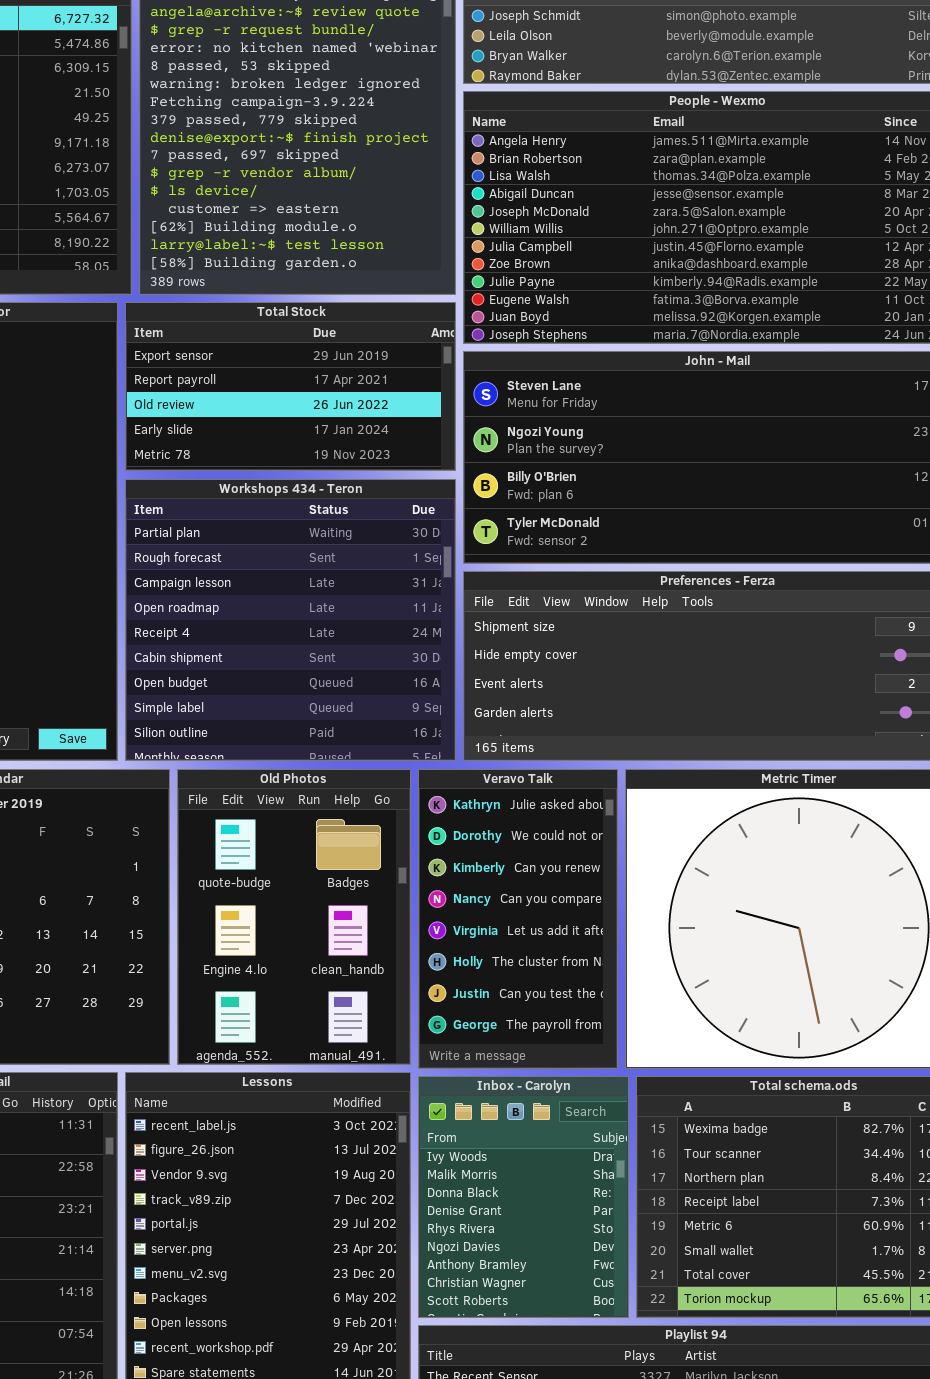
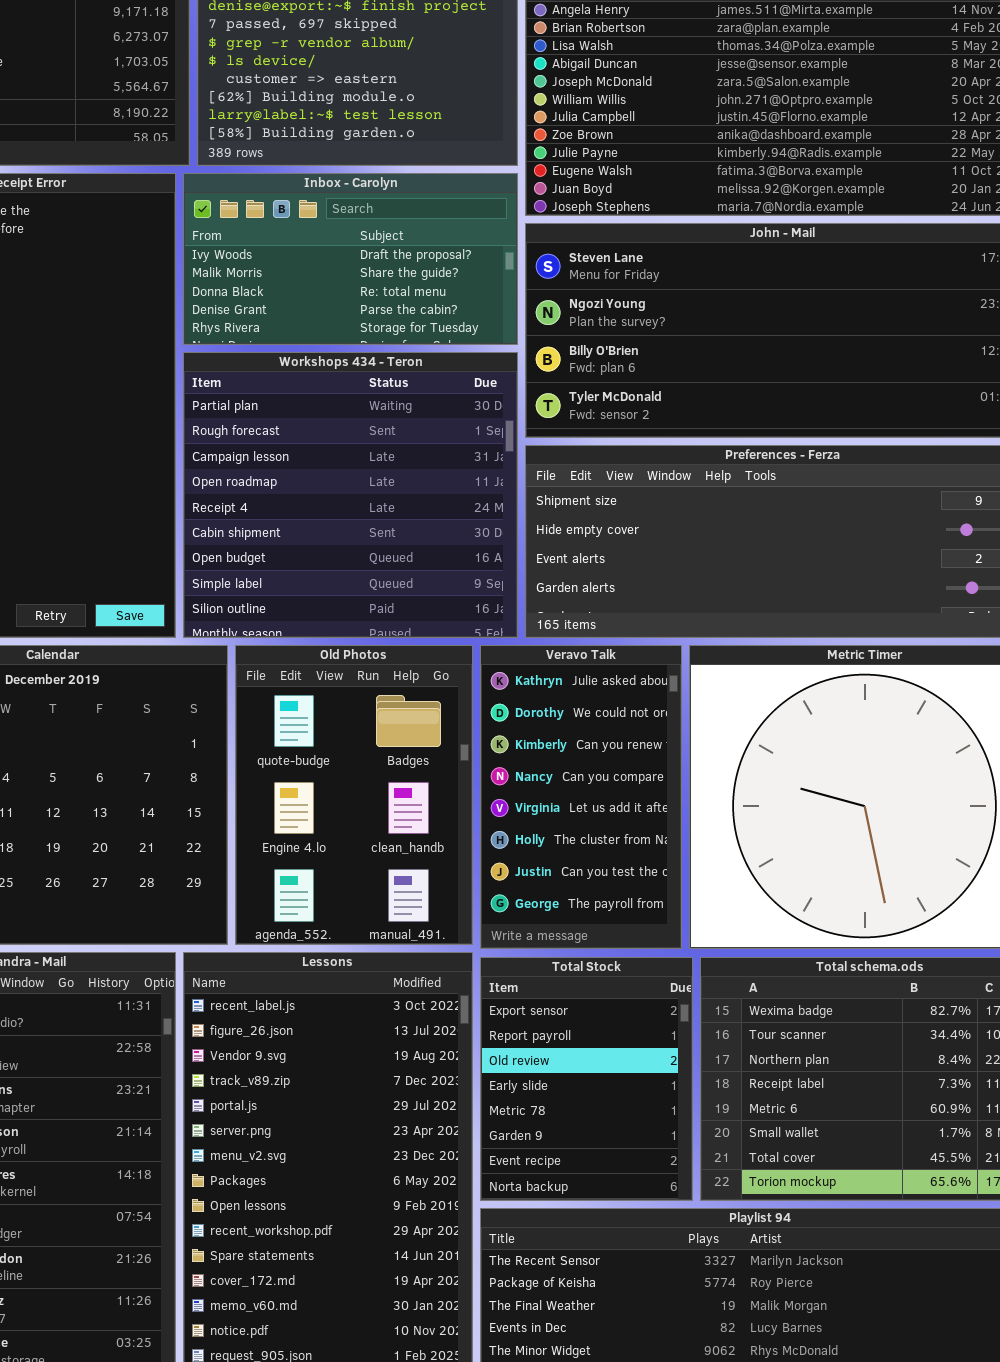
Total Stock: [125,302,456,471] -> [480,957,693,1201], moved, resized
Inbox - Carolyn: [418,1076,629,1318] -> [183,173,518,345], moved, resized

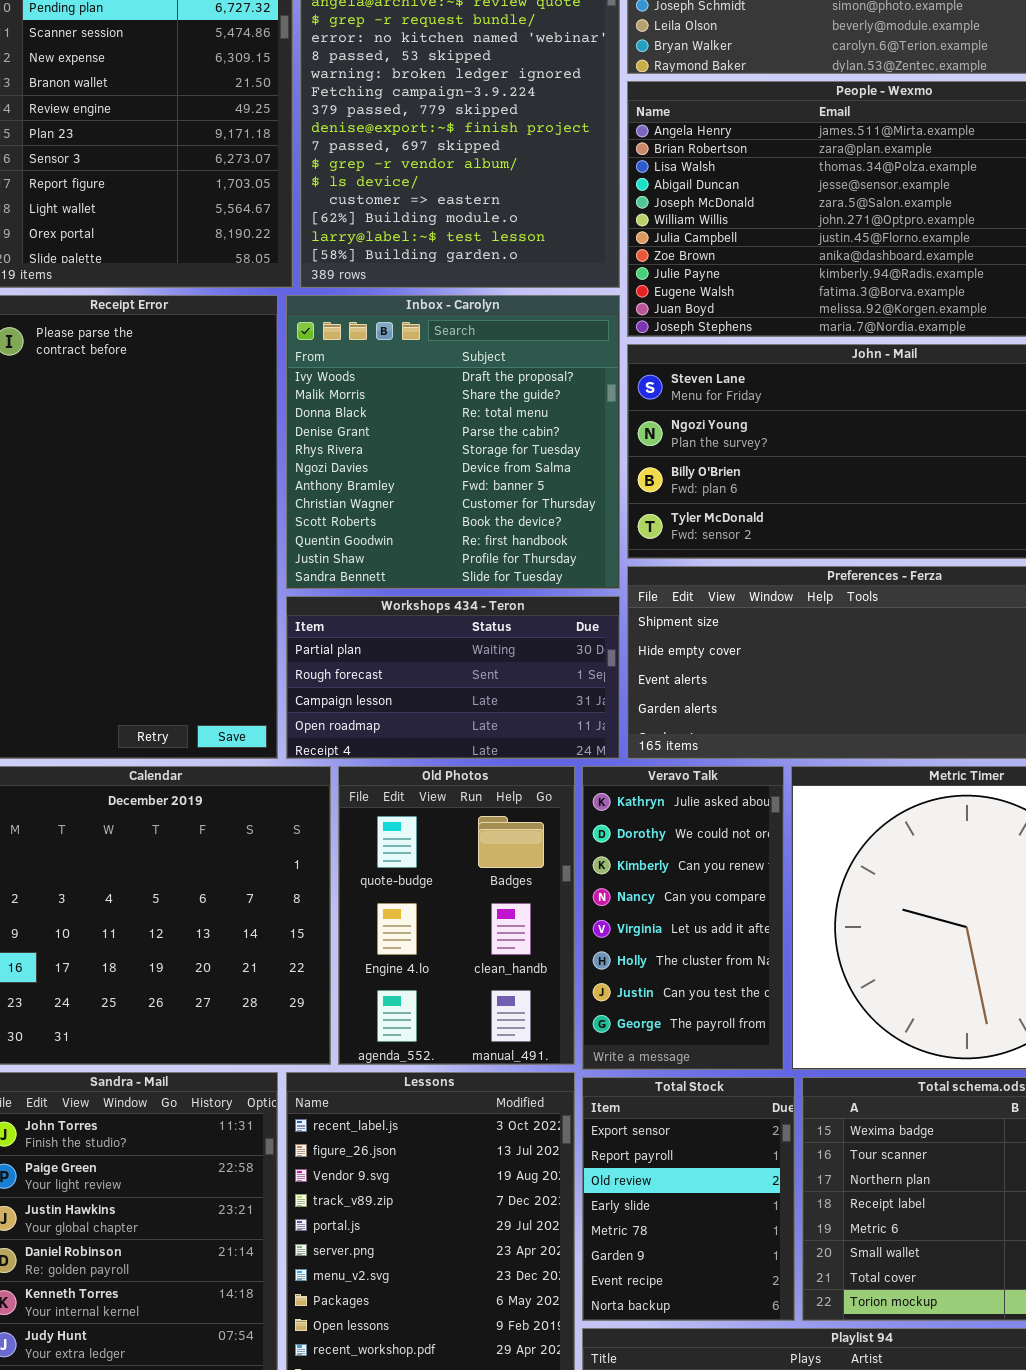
Inbox - Carolyn: [183,173,518,345] -> [286,295,620,589], resized
Workshops 434 - Teron: [183,352,518,638] -> [286,596,620,759], resized

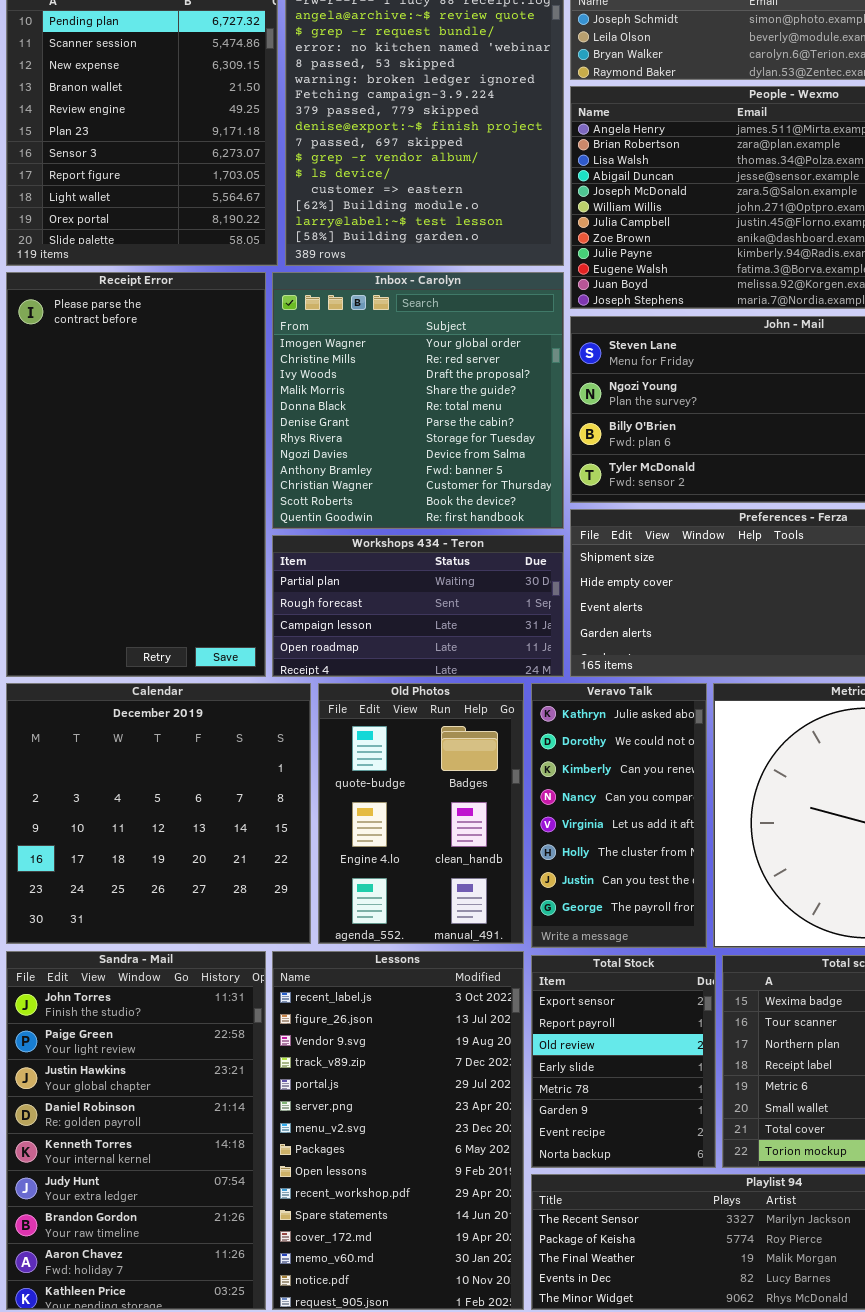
Inbox - Carolyn: [286,295,620,589] -> [272,272,564,529], scrolled up 2 rows

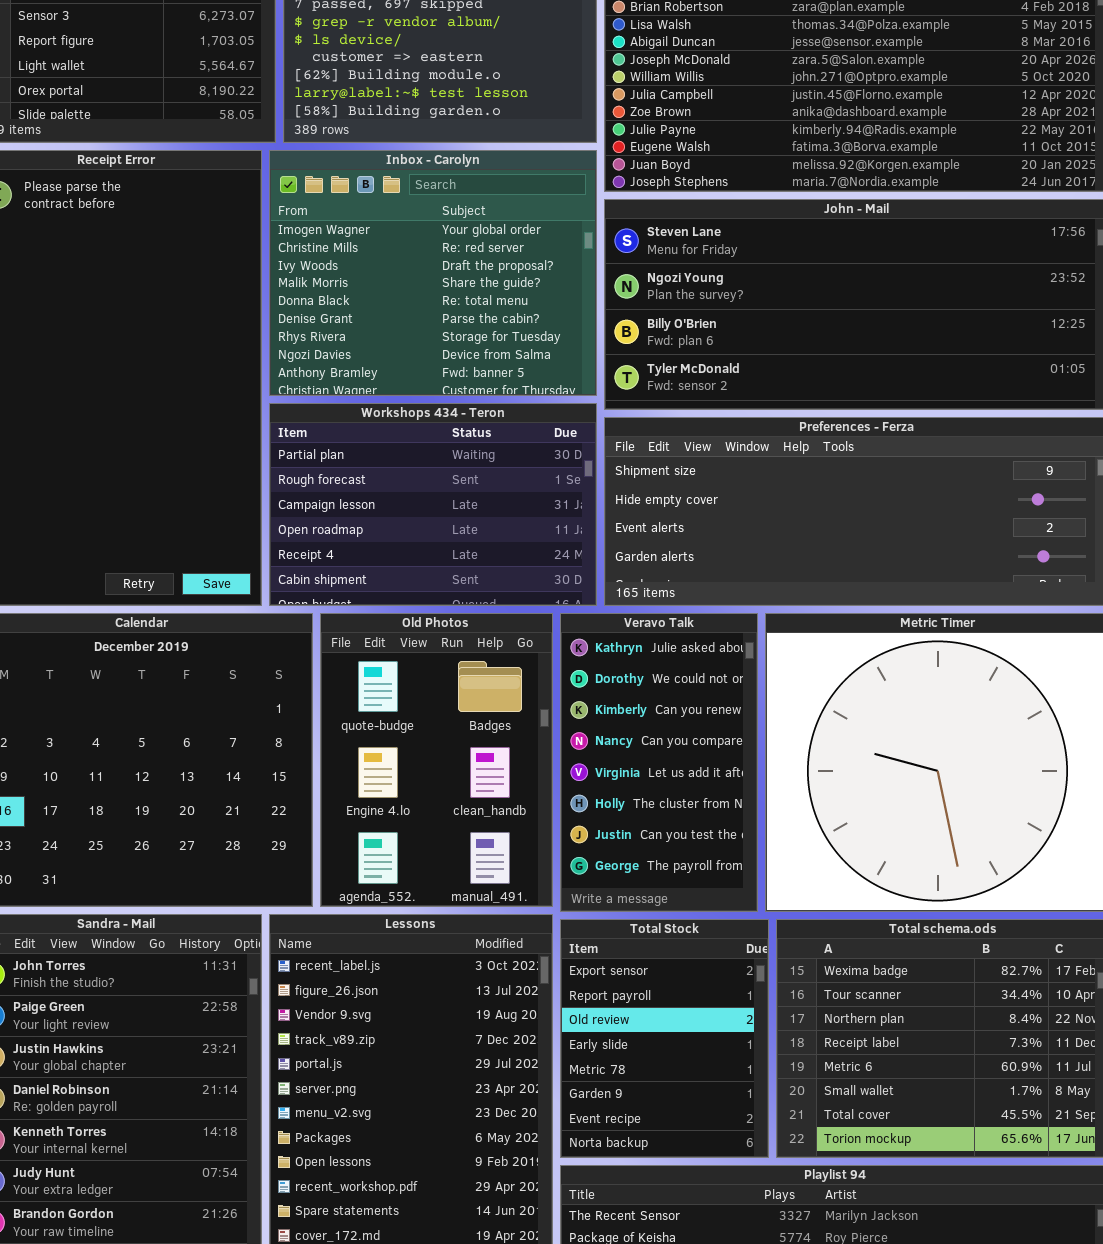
Inbox - Carolyn: [272,272,564,529] -> [269,150,597,396], resized
Workshops 434 - Teron: [272,535,564,677] -> [269,403,597,606], resized

